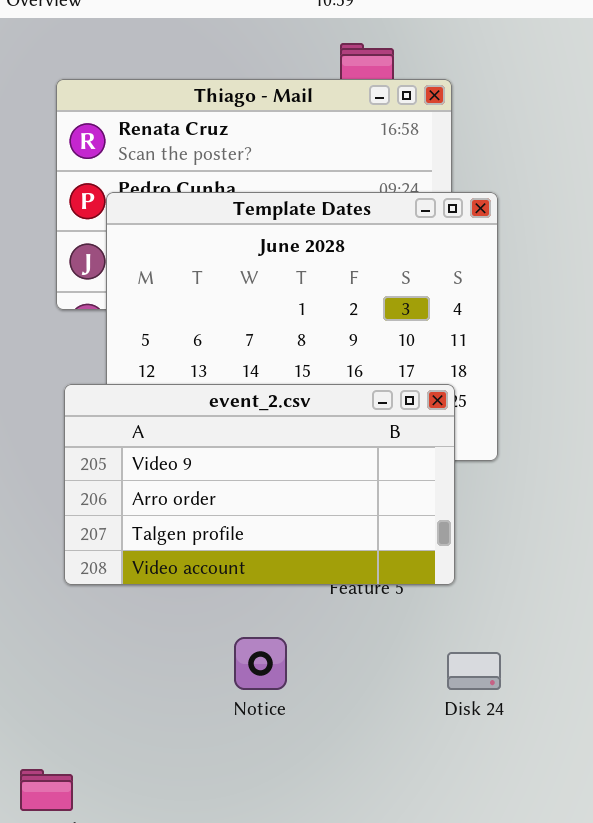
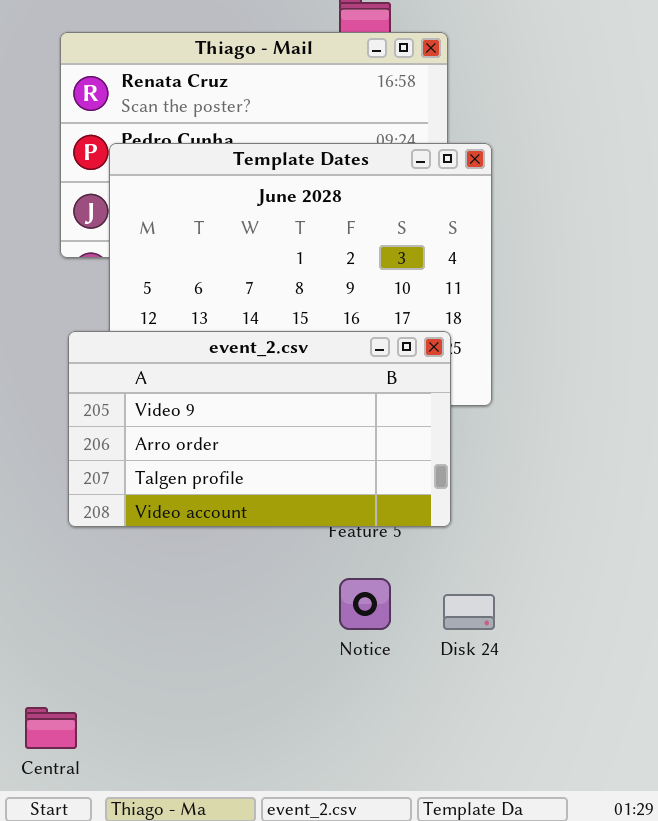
Notice: [234,637,287,690] -> [339,578,391,630], moved

